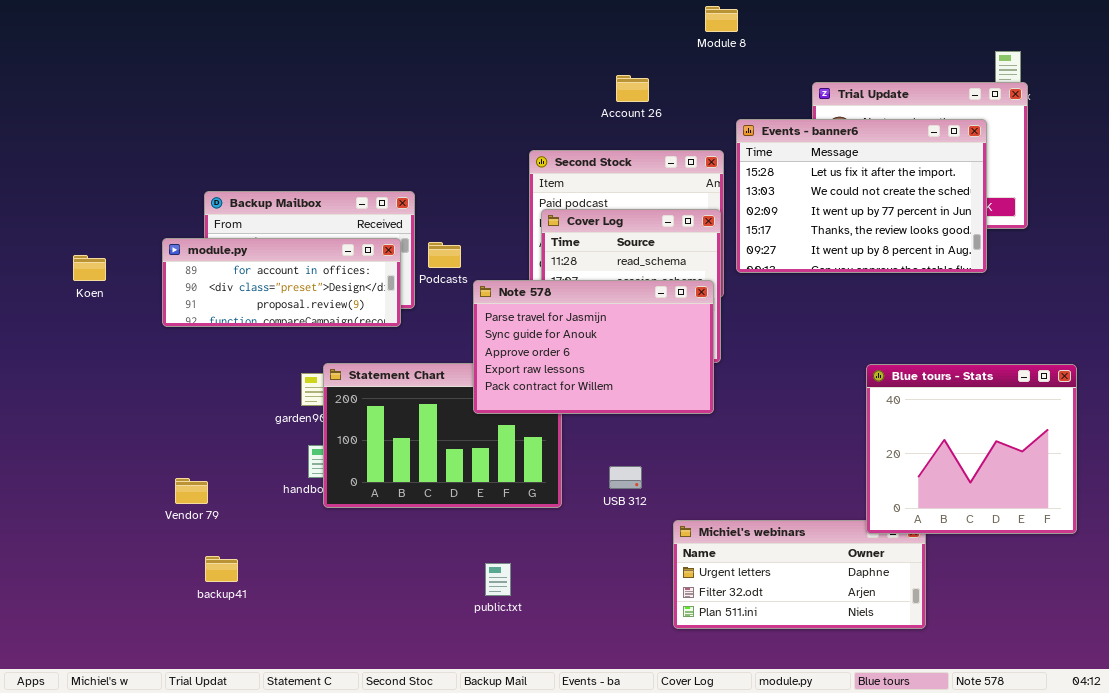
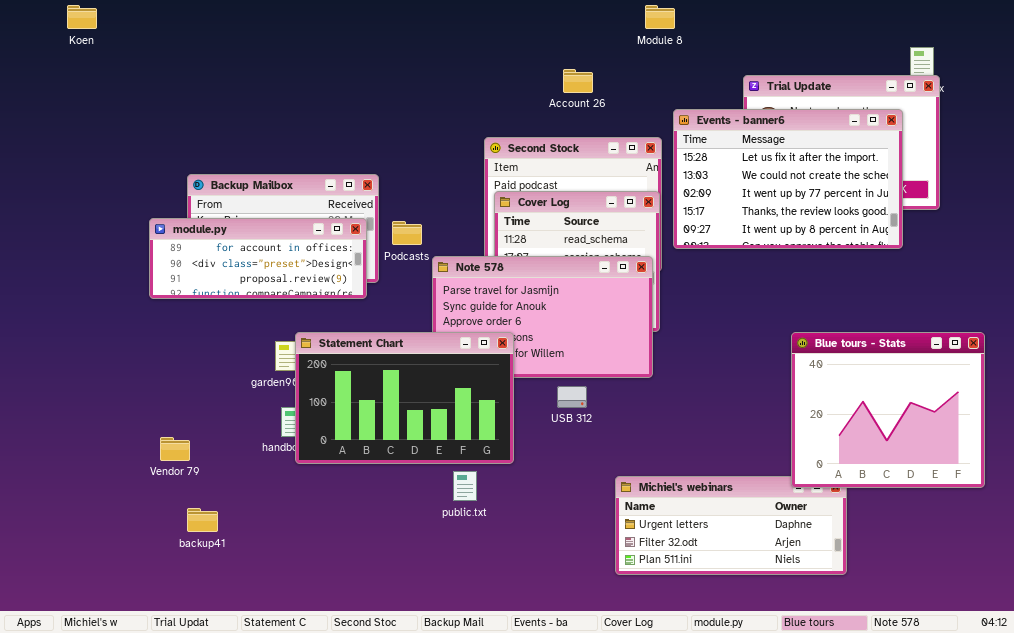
Koen: [73,255,106,281] -> [67,5,97,29], moved
Statement Chart: [323,363,562,508] -> [295,332,514,464], raised
USB 312: [609,466,642,489] -> [557,386,587,408], moved
public.txt: [485,563,511,596] -> [453,471,477,501], moved

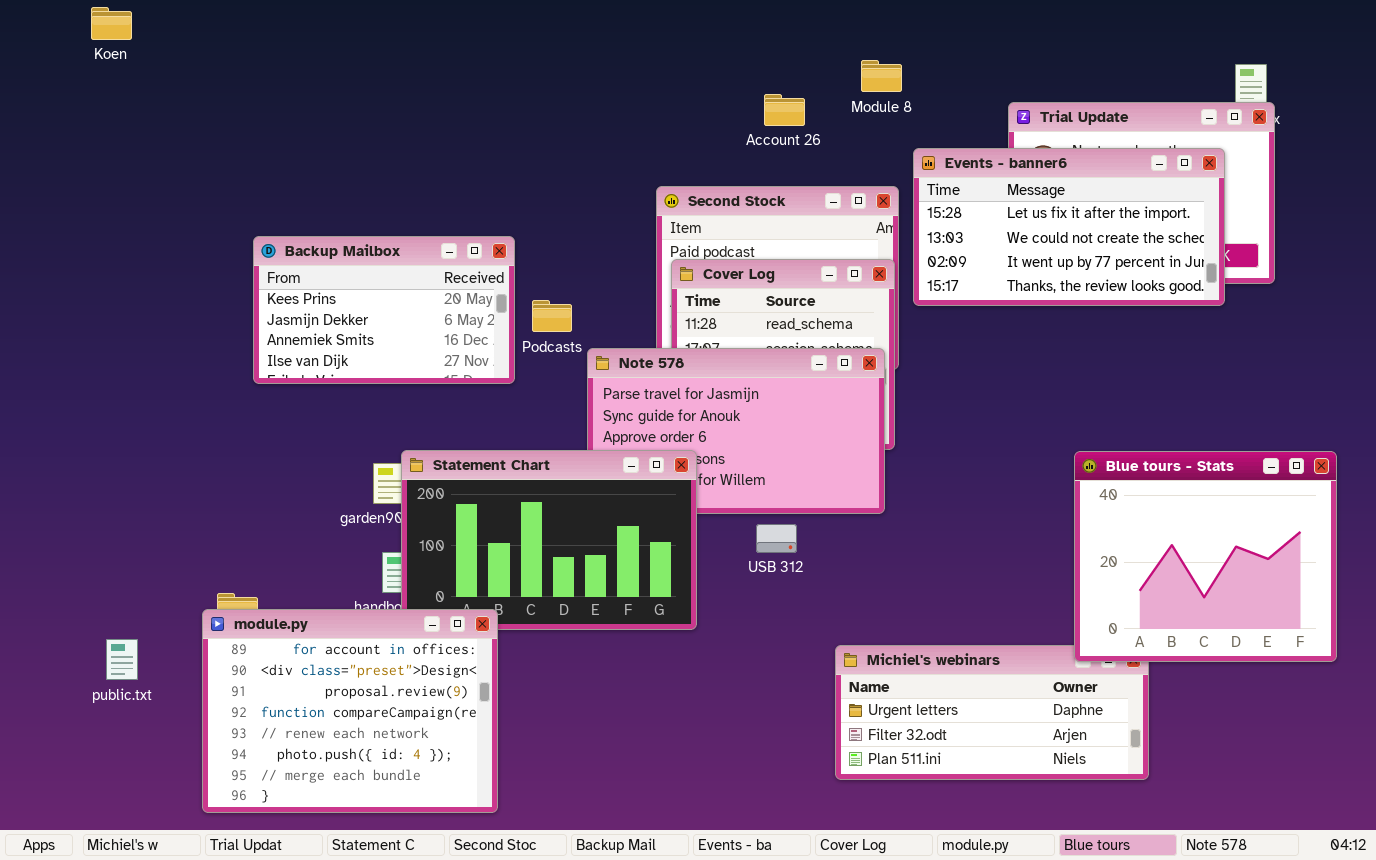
Module 8: [645,5,675,29] -> [861,60,902,92], moved
Events - banner6: [673,109,903,249] -> [913,148,1225,306], resized
module.py: [149,218,367,299] -> [202,609,498,813], moved, resized
public.txt: [453,471,477,501] -> [106,639,138,680], moved

